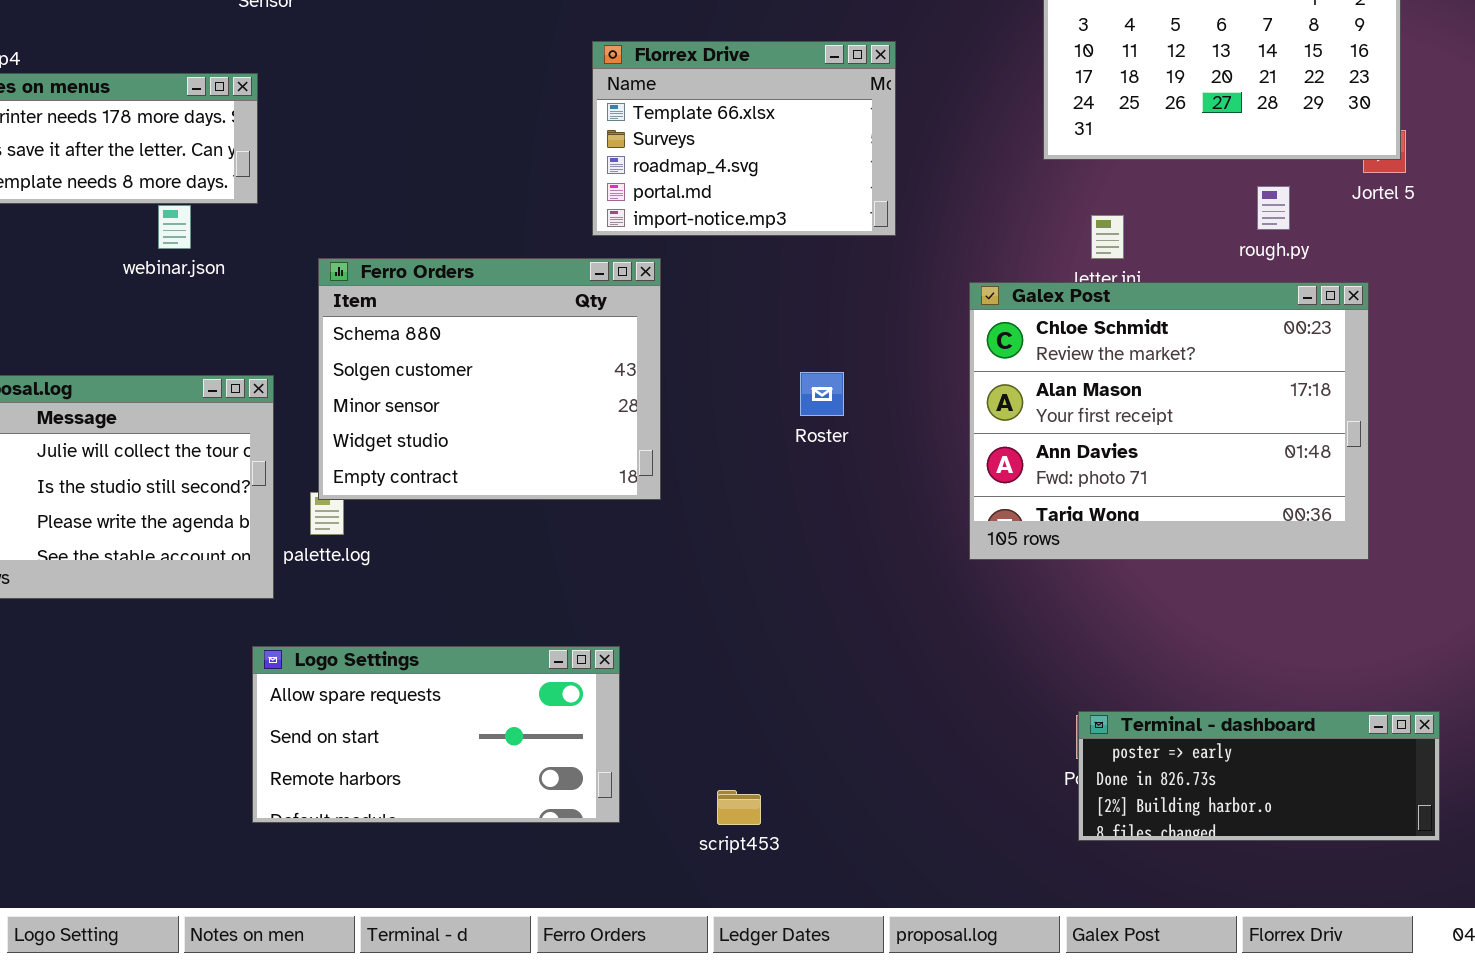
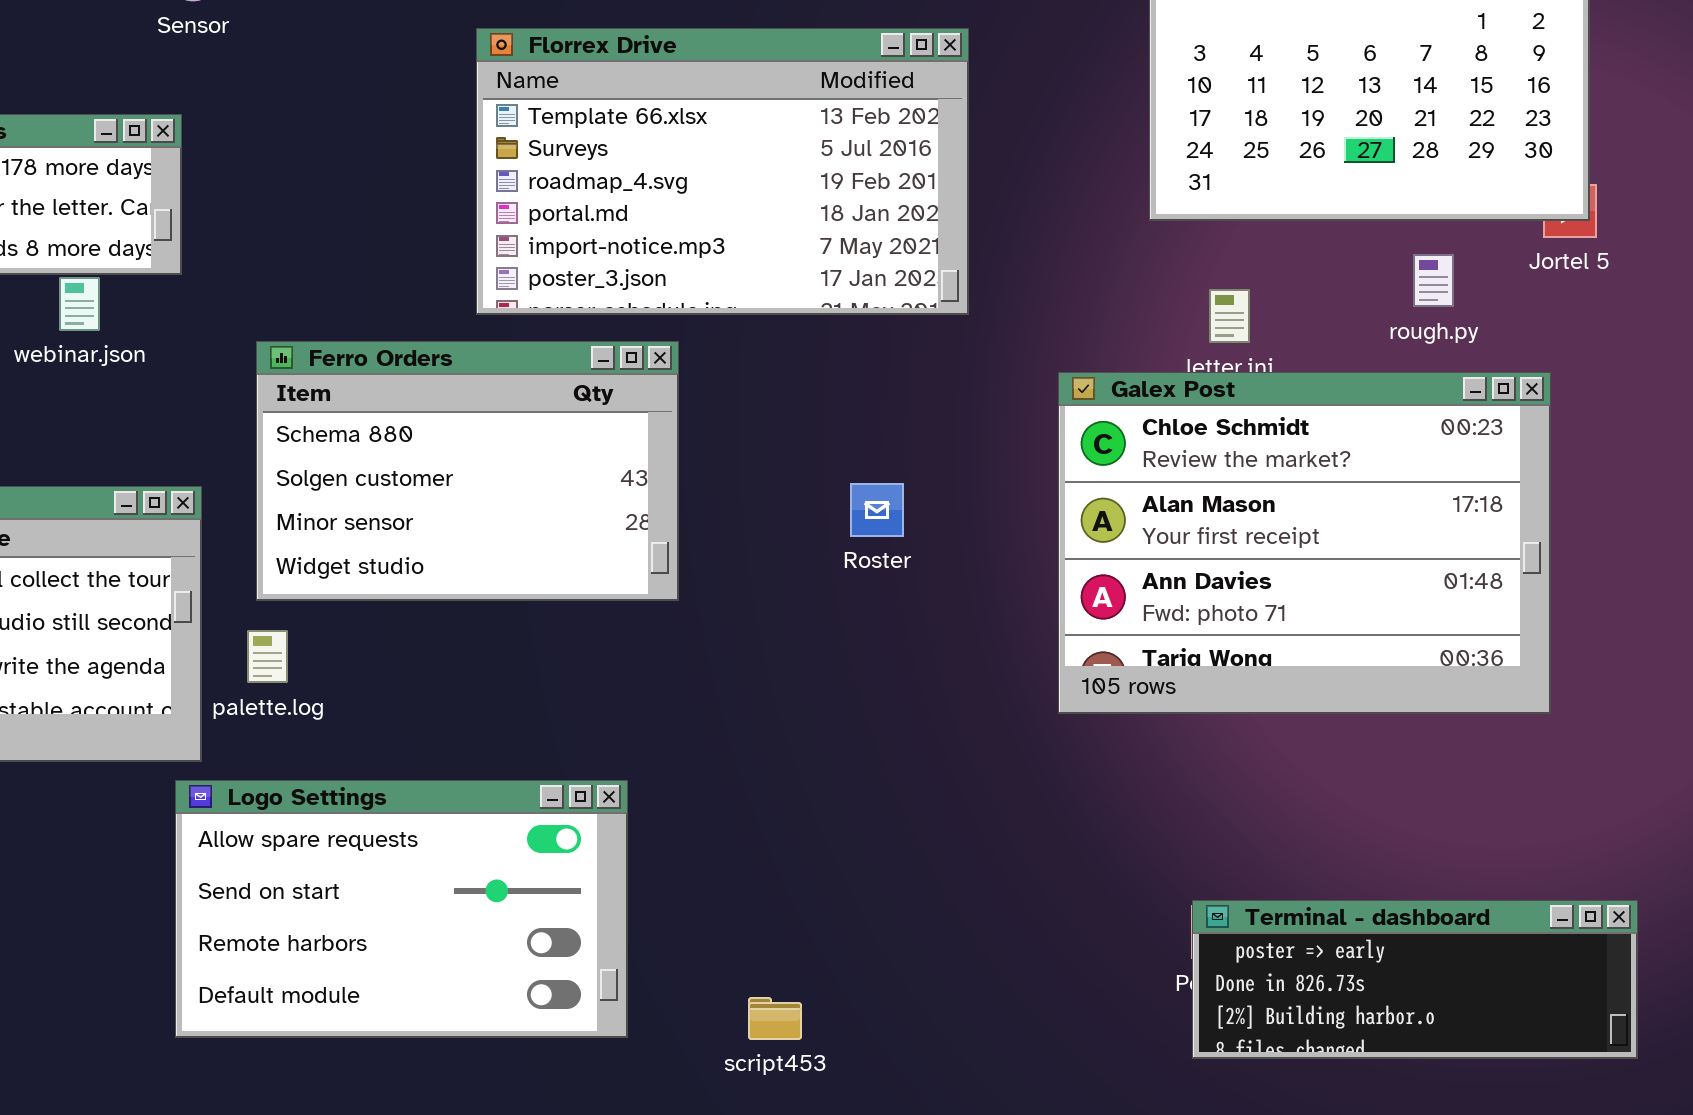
Florrex Drive: [592,41,896,236] -> [476,28,969,315], resized
Ferro Orders: [318,258,661,500] -> [256,341,679,601], resized
Logo Settings: [252,646,620,823] -> [175,780,628,1038], resized

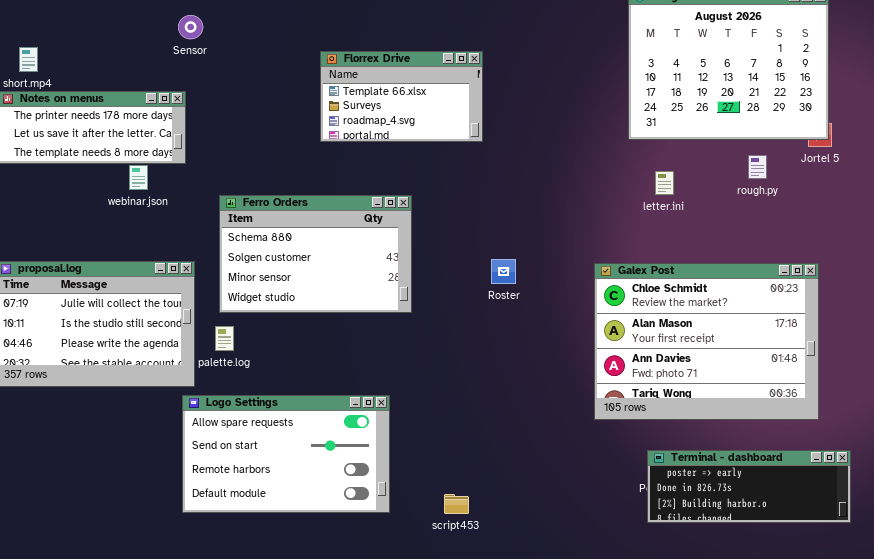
Florrex Drive: [476,28,969,315] -> [320,51,483,142], resized
Galex Post: [1058,372,1551,714] -> [594,263,819,420], moved

